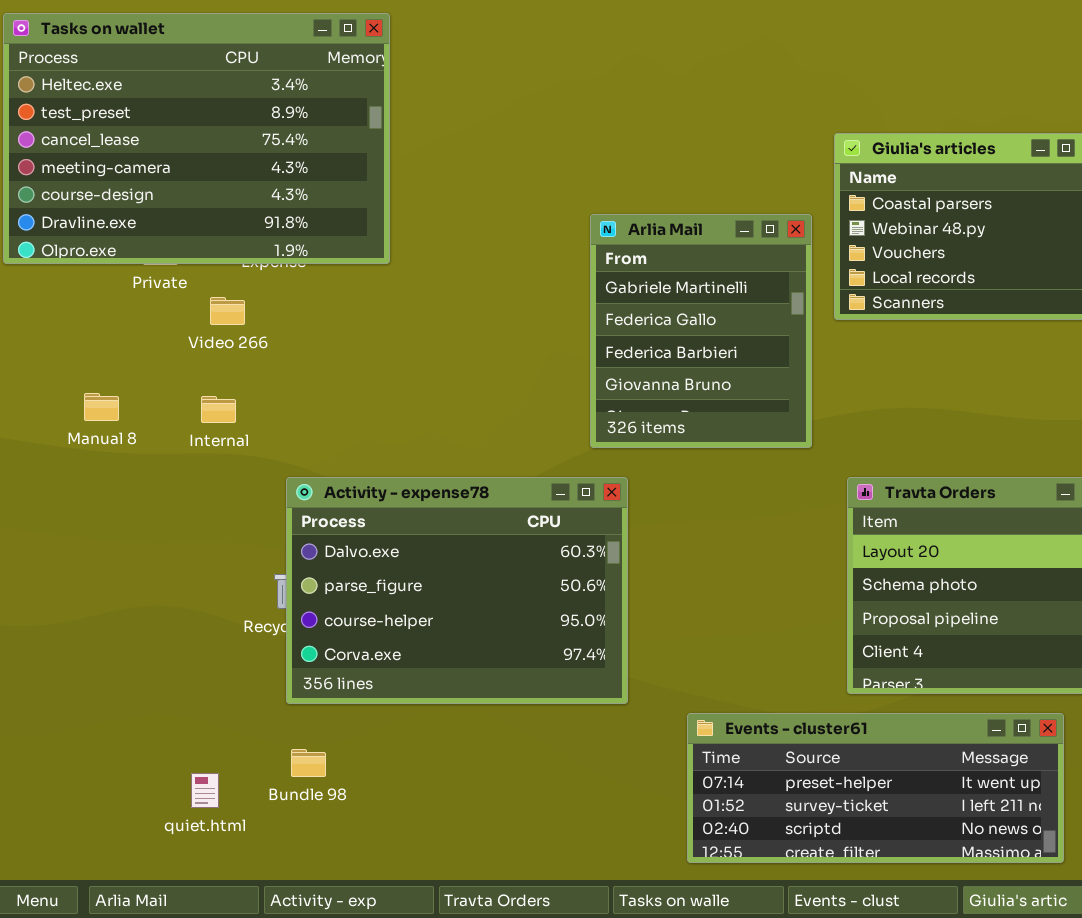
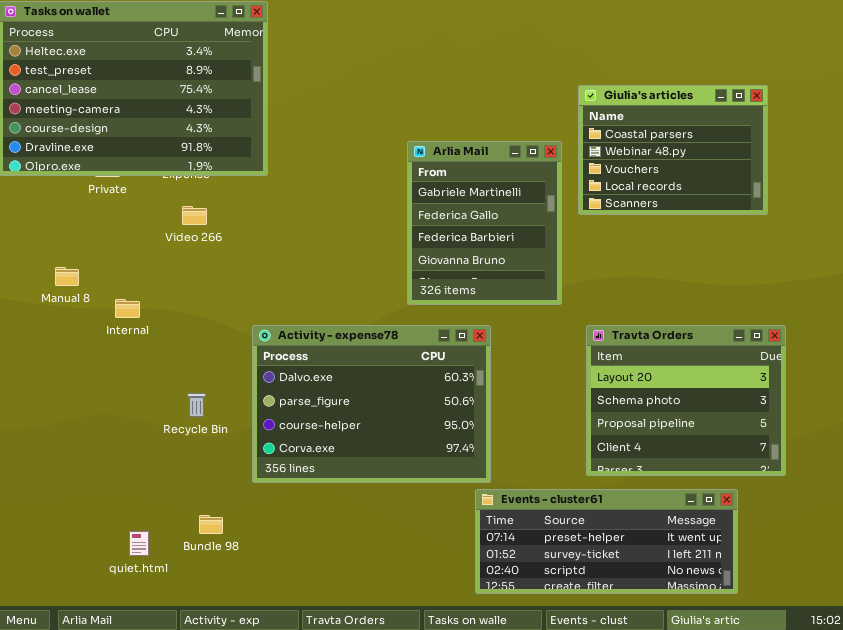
Video 266: [210,297,245,325] -> [182,206,207,225], moved
Internal: [201,396,236,423] -> [115,299,140,318], moved
Activity - expense78: [286,477,628,704] -> [252,325,491,483], moved

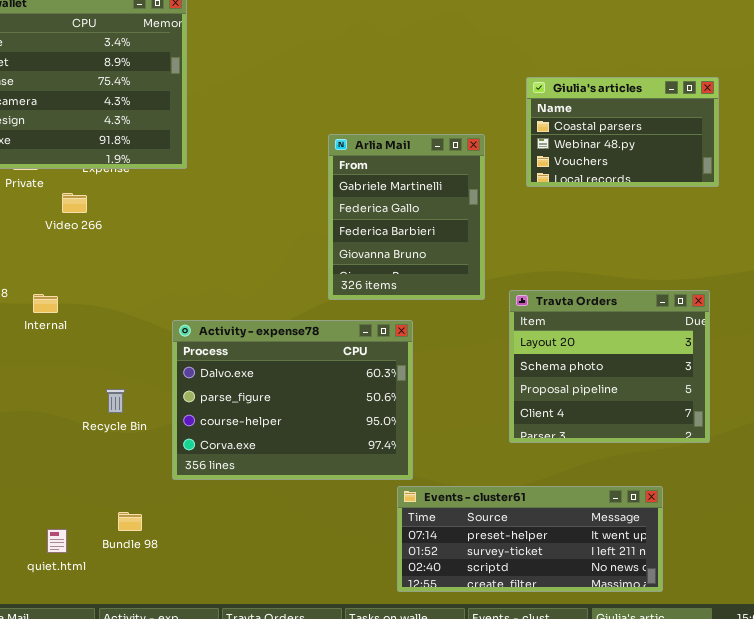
Giulia's articles: [578,85,768,215] -> [526,77,719,187], moved, resized
Video 266: [182,206,207,225] -> [62,193,87,213], moved
Travta Orders: [586,325,786,476] -> [509,290,710,443], moved

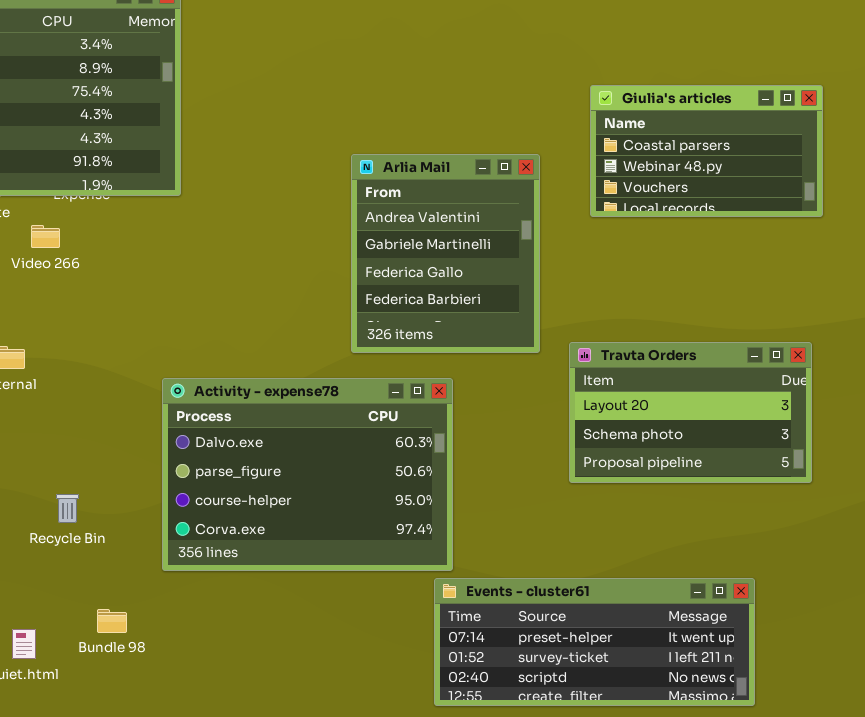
Arlia Mail: [328,134,485,300] -> [351,154,540,353], scrolled up 1 row
Travta Orders: [509,290,710,443] -> [569,342,812,483], resized
Recycle Bin: [106,389,125,413] -> [56,494,79,523], moved

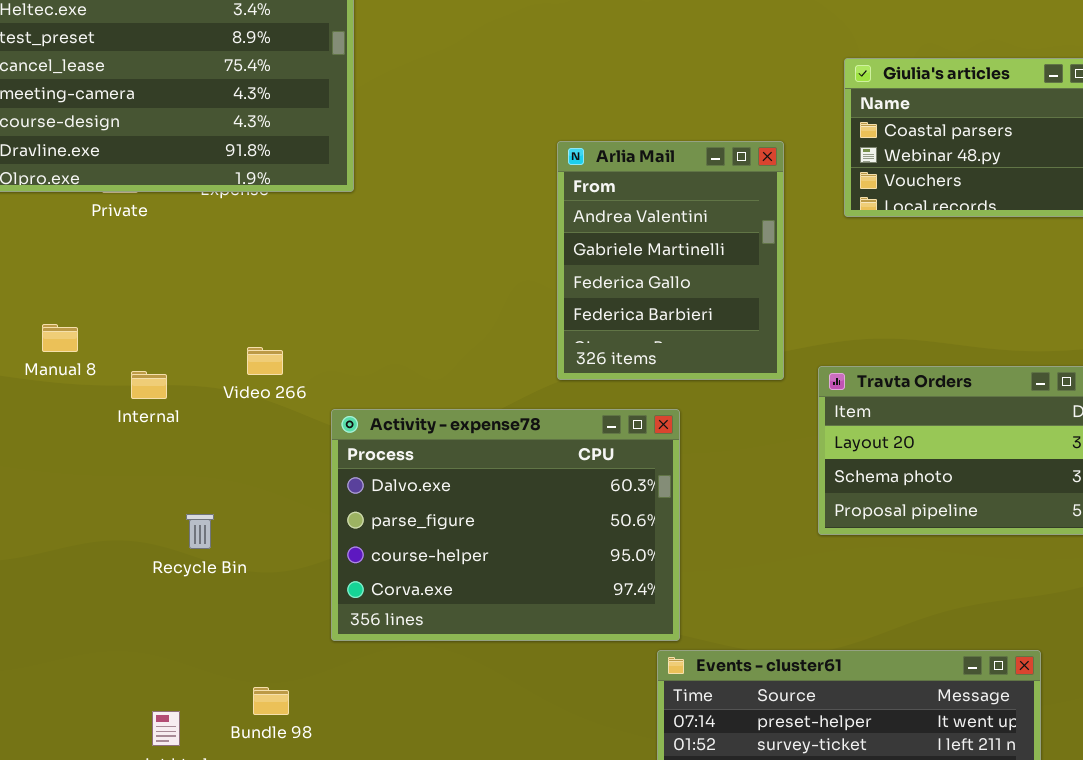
Video 266: [31,225,60,248] -> [247,347,283,375], moved
Recycle Bin: [56,494,79,523] -> [186,514,214,549], moved

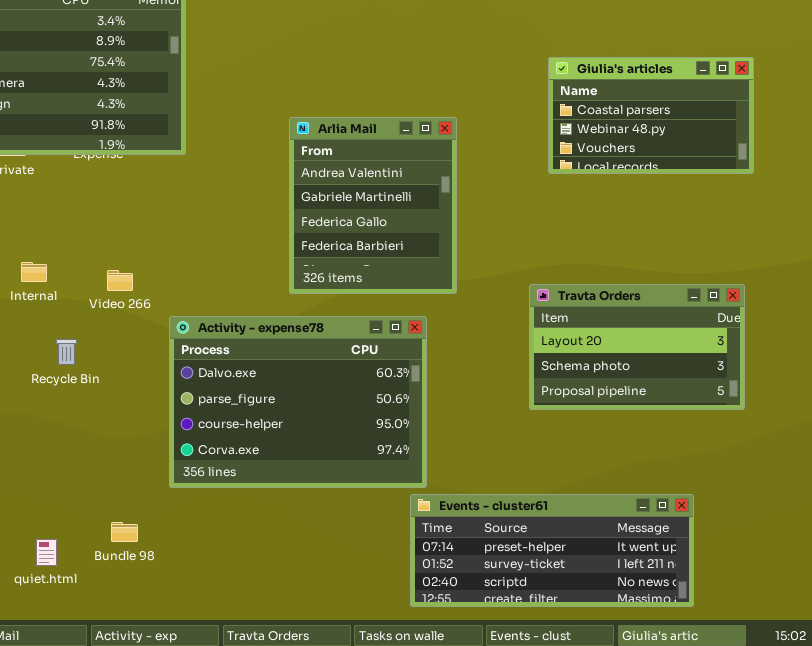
Arlia Mail: [557,141,784,380] -> [289,117,457,294], moved
Internal: [131,371,167,399] -> [21,262,47,282], moved
Recycle Bin: [186,514,214,549] -> [56,339,77,365], moved

